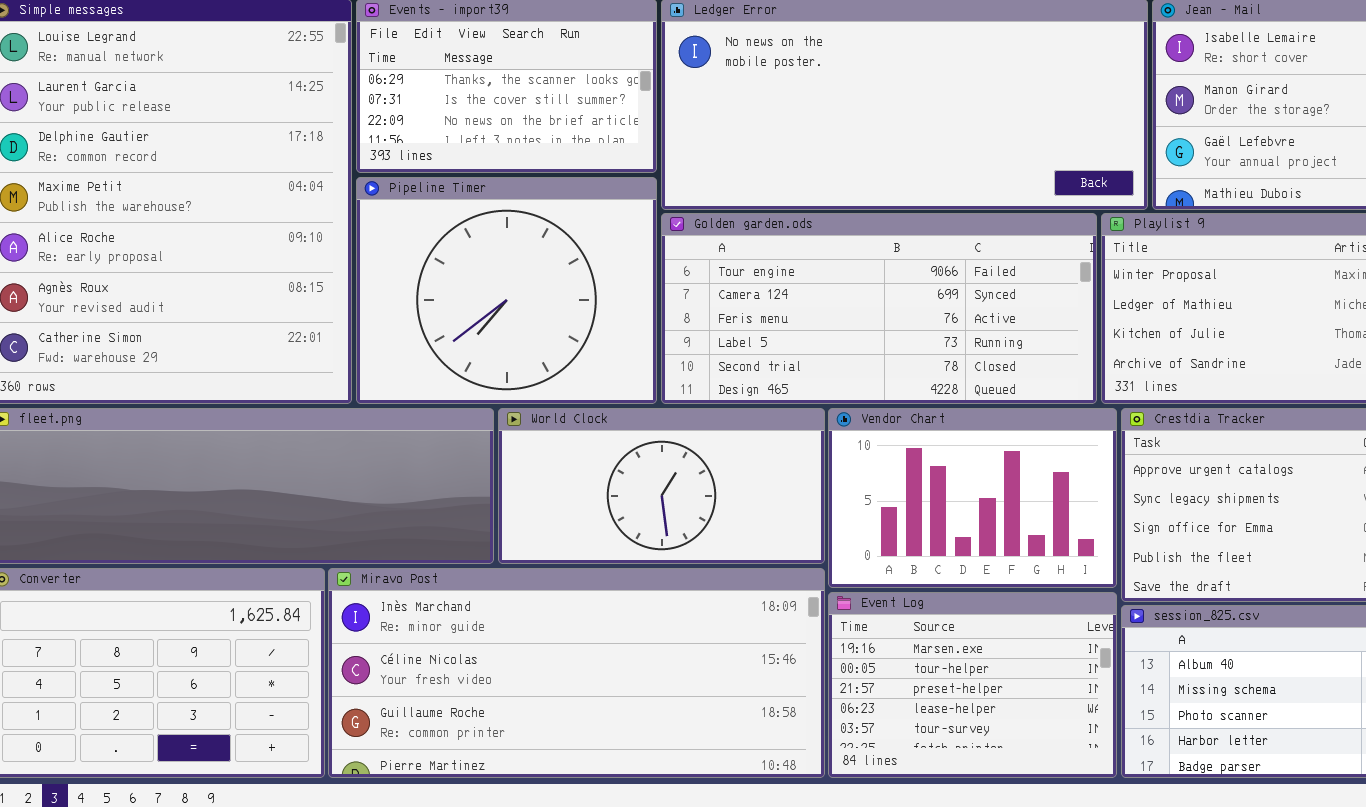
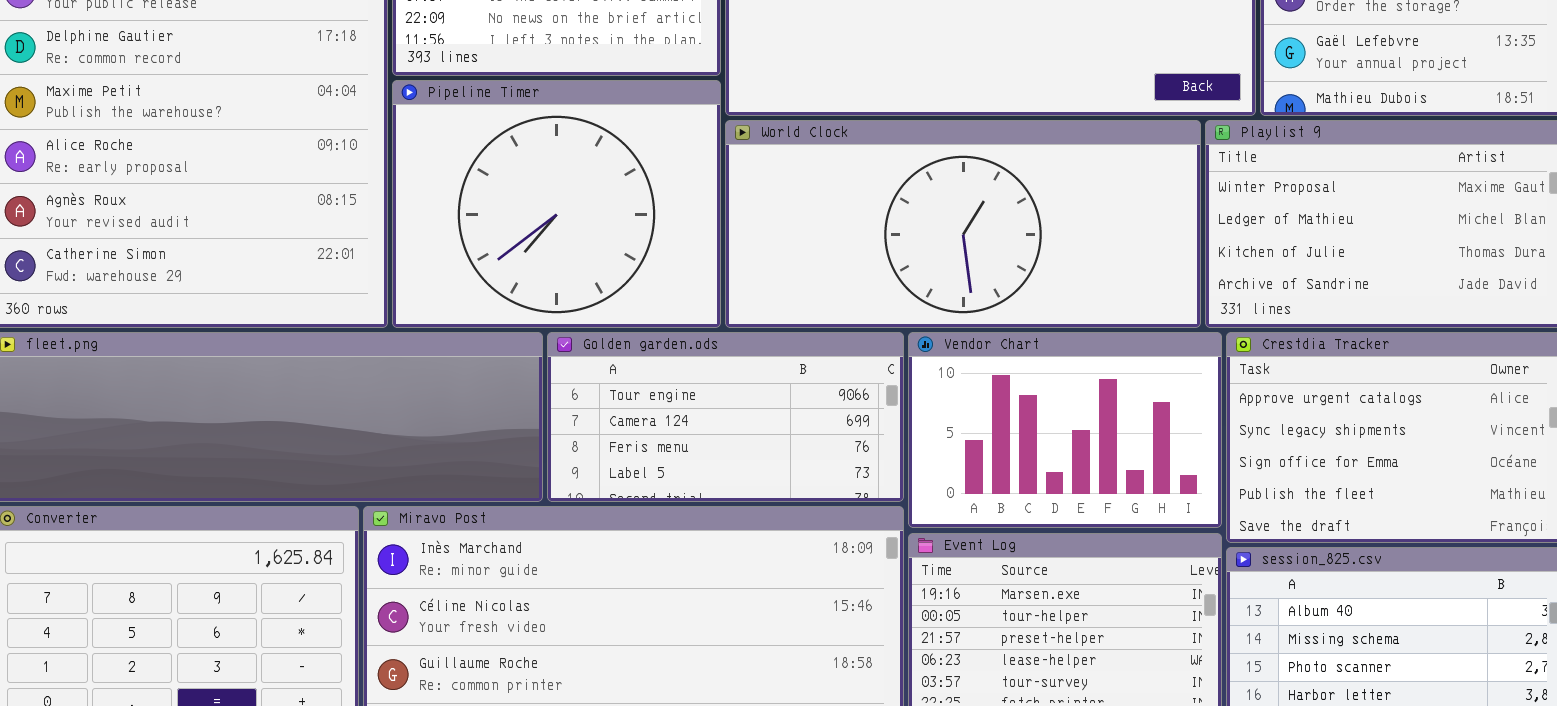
Golden garden.ods: [661,213,1097,404] -> [547,332,904,502], moved, resized
World Clock: [498,408,825,564] -> [725,120,1201,328], moved, resized

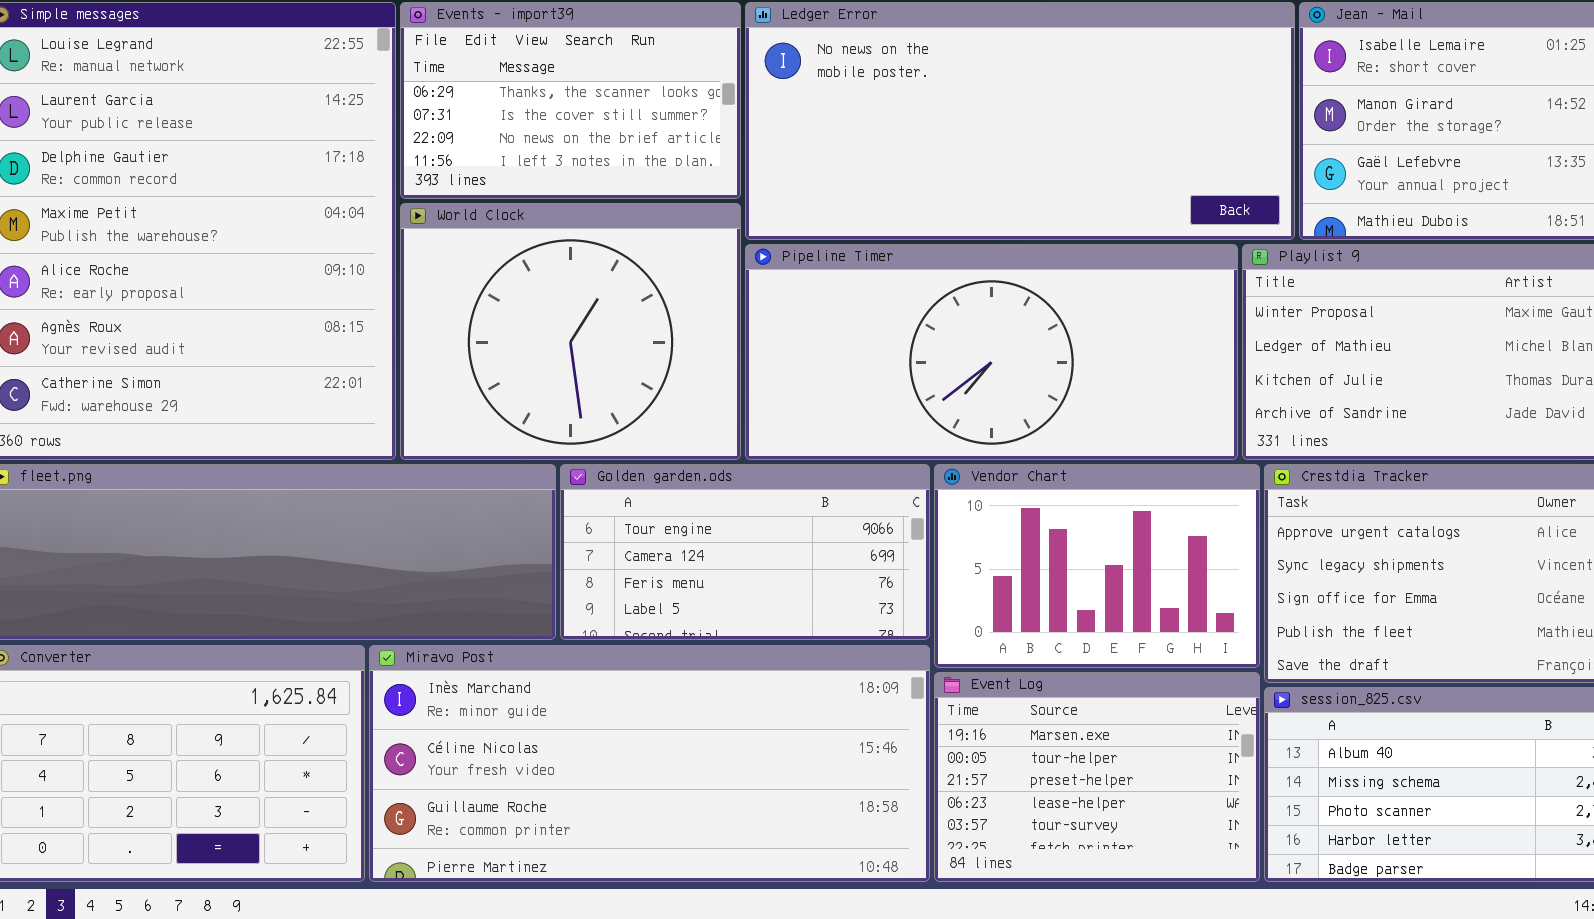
Pipeline Timer: [392,80,721,328] -> [745,244,1238,460], moved, resized
World Clock: [725,120,1201,328] -> [400,203,741,460], moved, resized

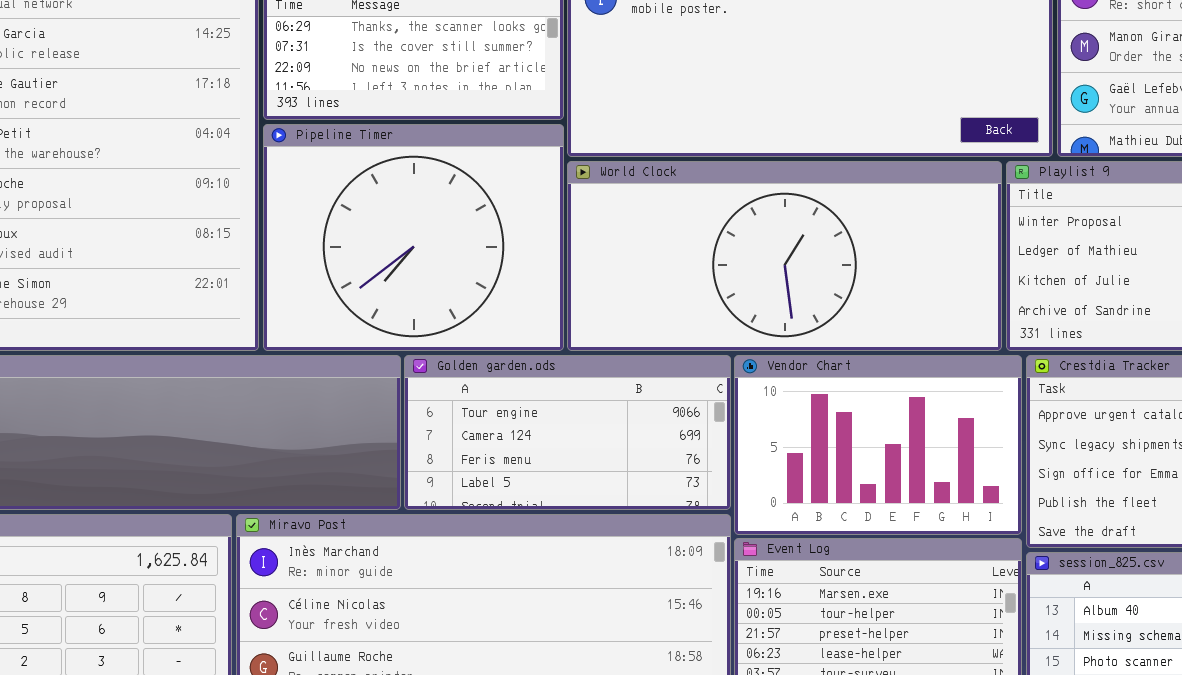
World Clock: [400,203,741,460] -> [567,161,1002,351], moved, resized
Pipeline Timer: [745,244,1238,460] -> [263,124,564,351], moved, resized

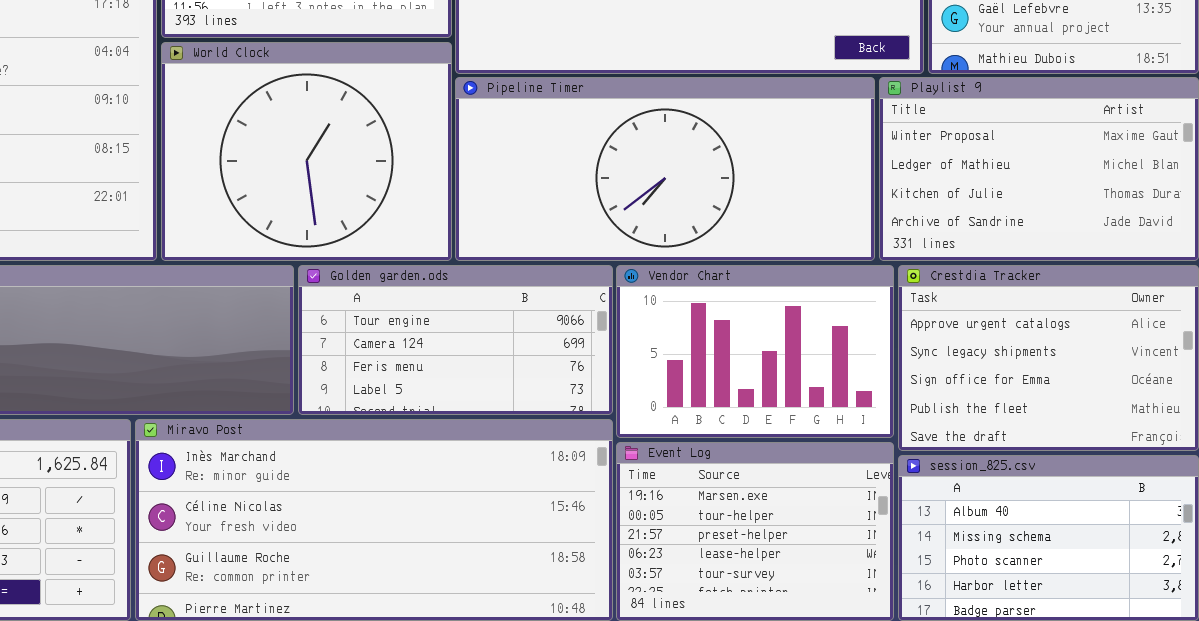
Pipeline Timer: [263,124,564,351] -> [455,77,875,261], moved, resized
World Clock: [567,161,1002,351] -> [161,42,452,261], moved, resized

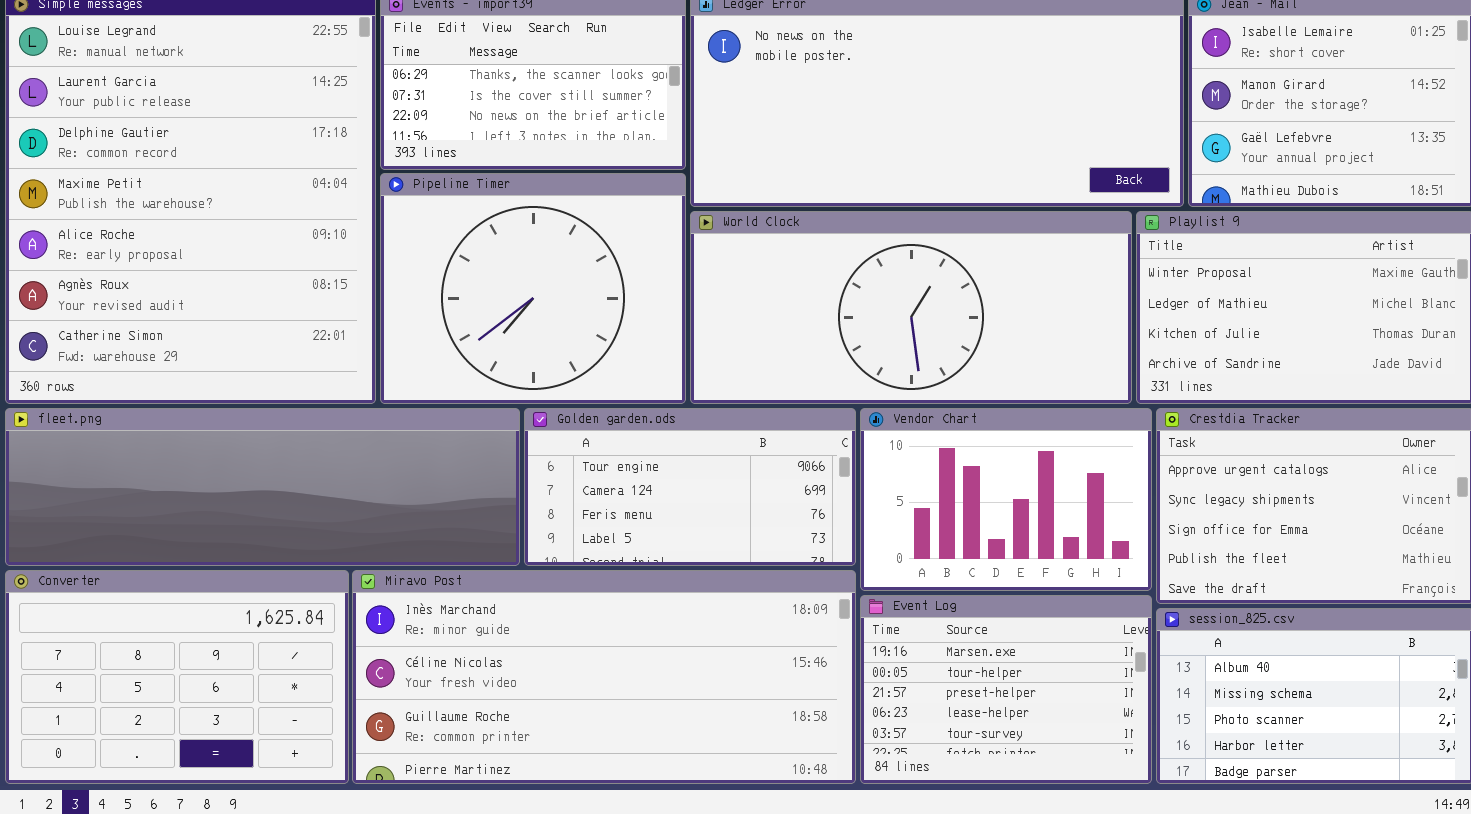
World Clock: [161,42,452,261] -> [690,211,1132,404], moved, resized
Pipeline Timer: [455,77,875,261] -> [380,173,686,404], moved, resized

